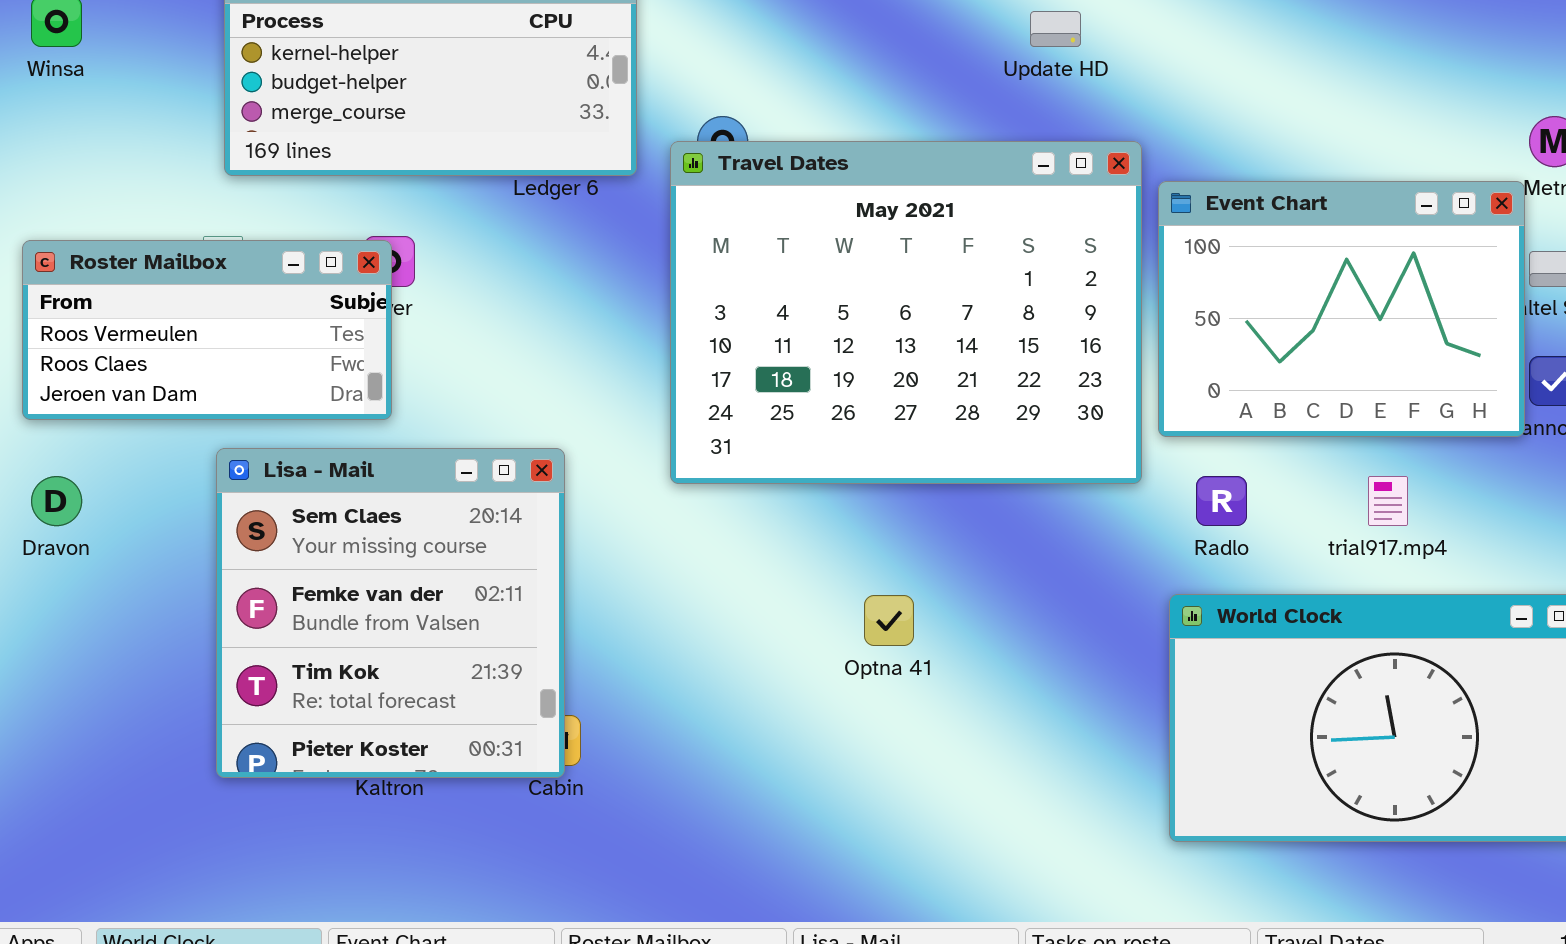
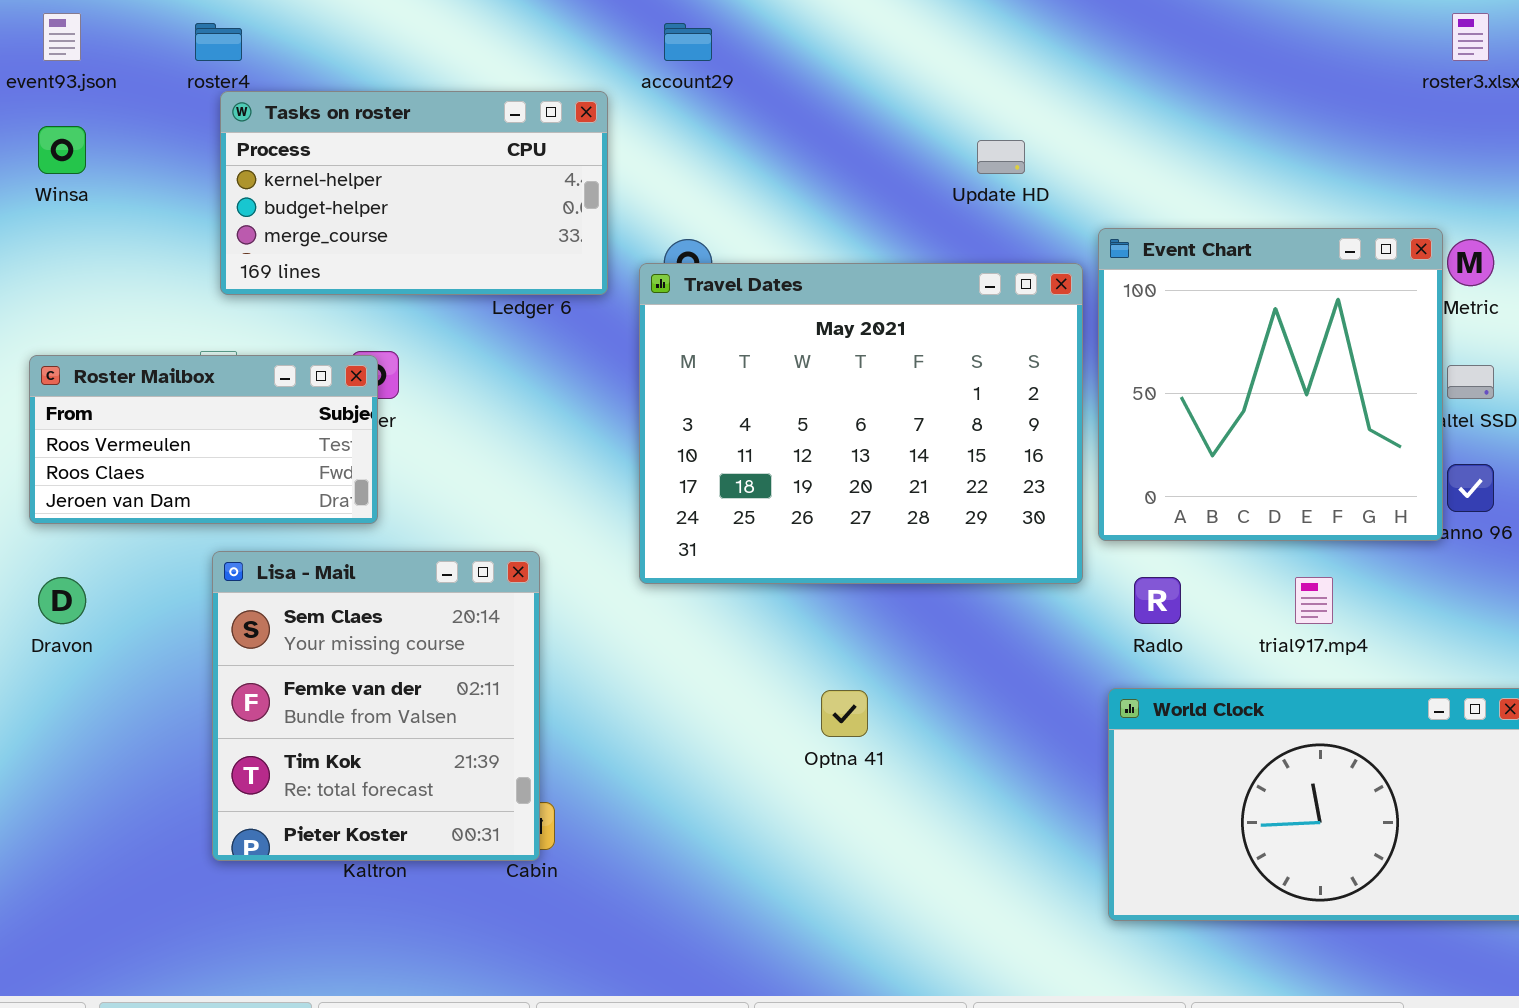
Event Chart: [1158,181,1525,437] -> [1098,228,1443,541], resized

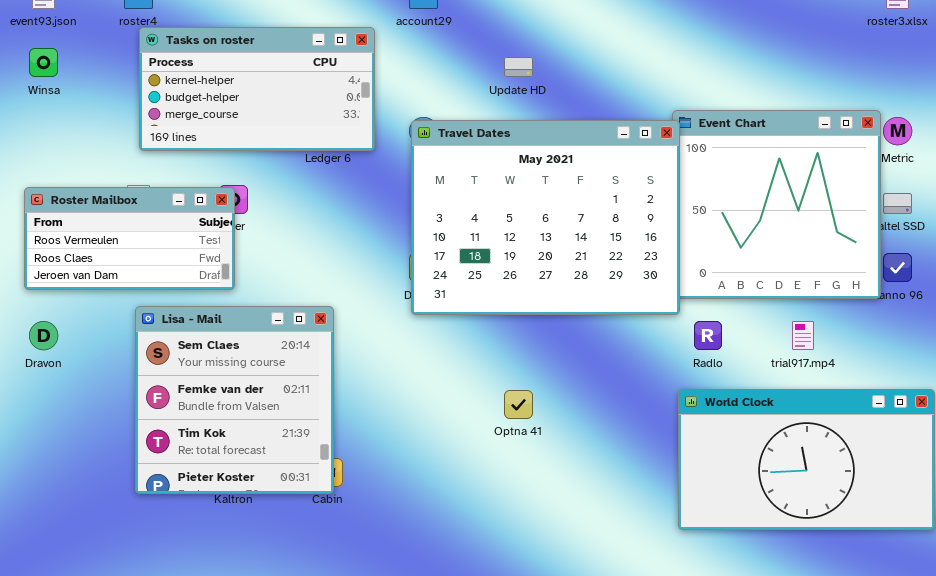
Update HD: [977,140,1025,174] -> [504,57,533,77], moved
Travel Dates: [639,263,1083,584] -> [411,120,680,315], moved

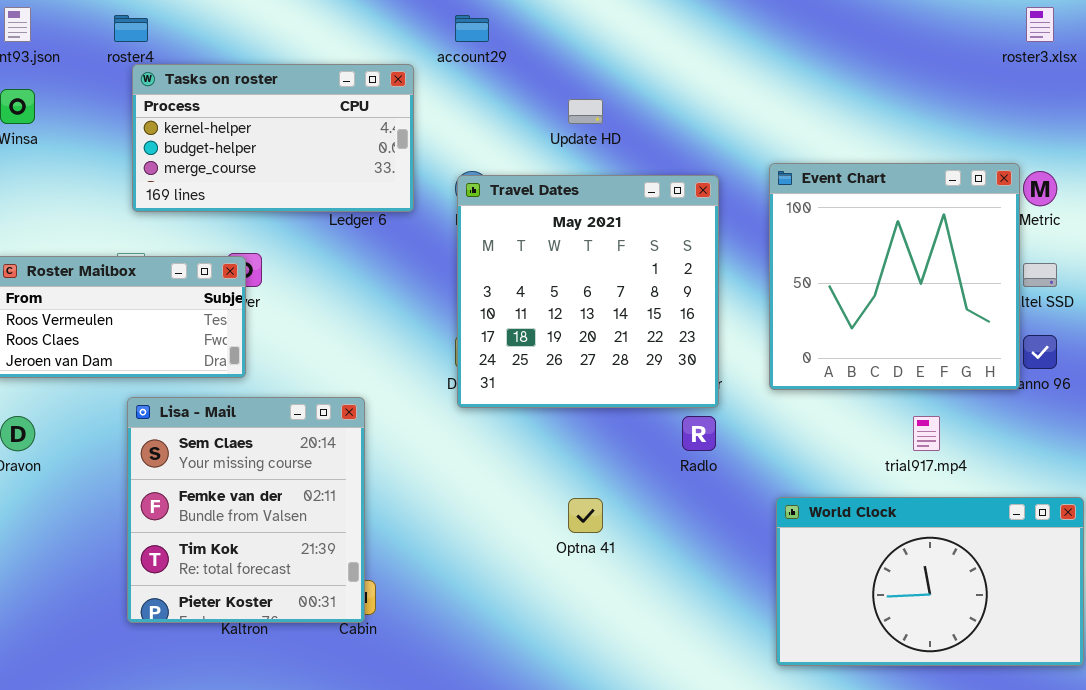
Travel Dates: [411,120,680,315] -> [457,175,719,408], resized
Radlo: [694,321,722,350] -> [682,416,716,451], moved

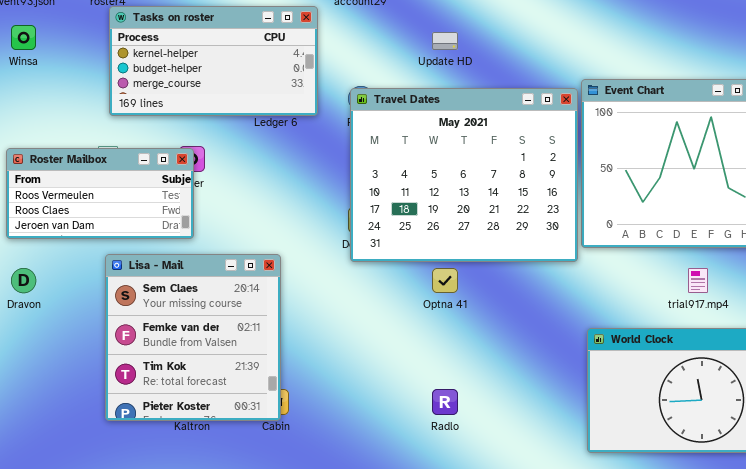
Travel Dates: [457,175,719,408] -> [350,88,578,262], resized
Radlo: [682,416,716,451] -> [432,389,458,415], moved
Optna 41: [568,498,603,533] -> [432,268,458,293], moved

